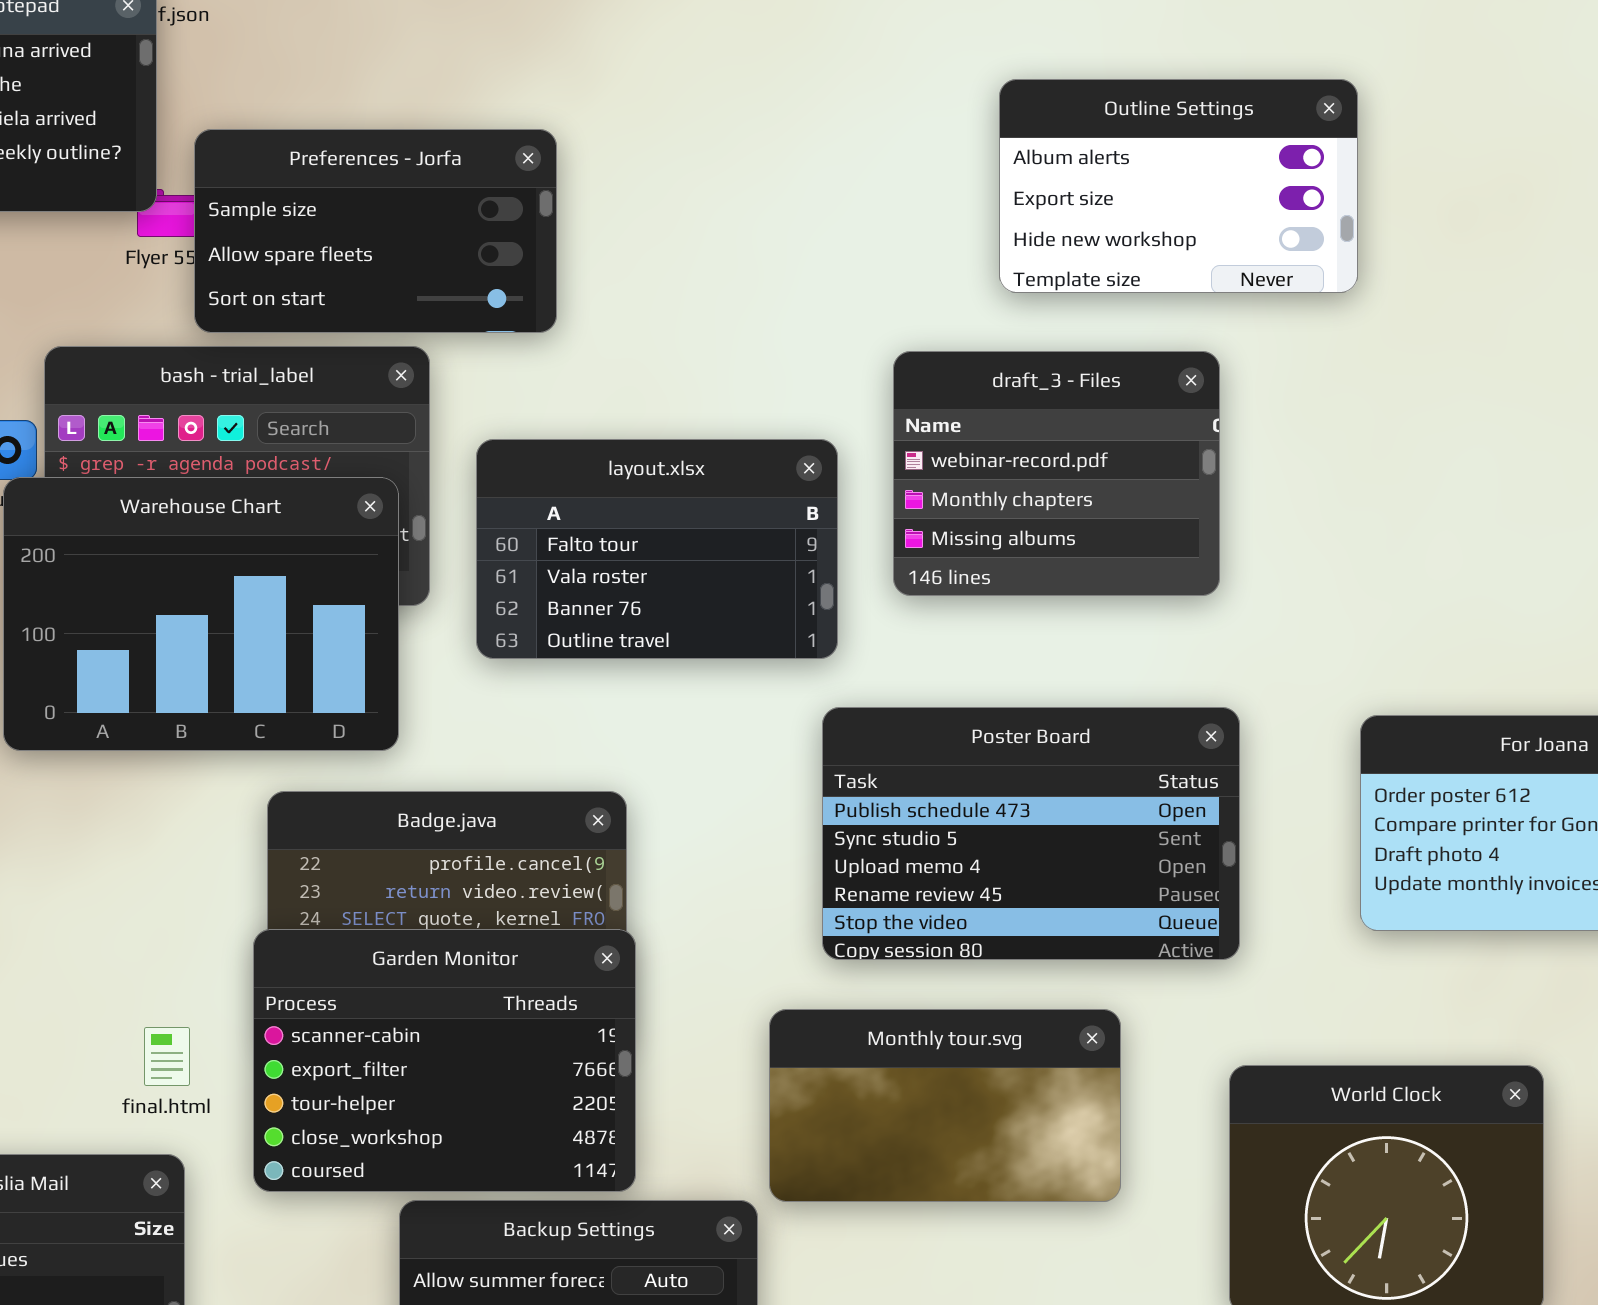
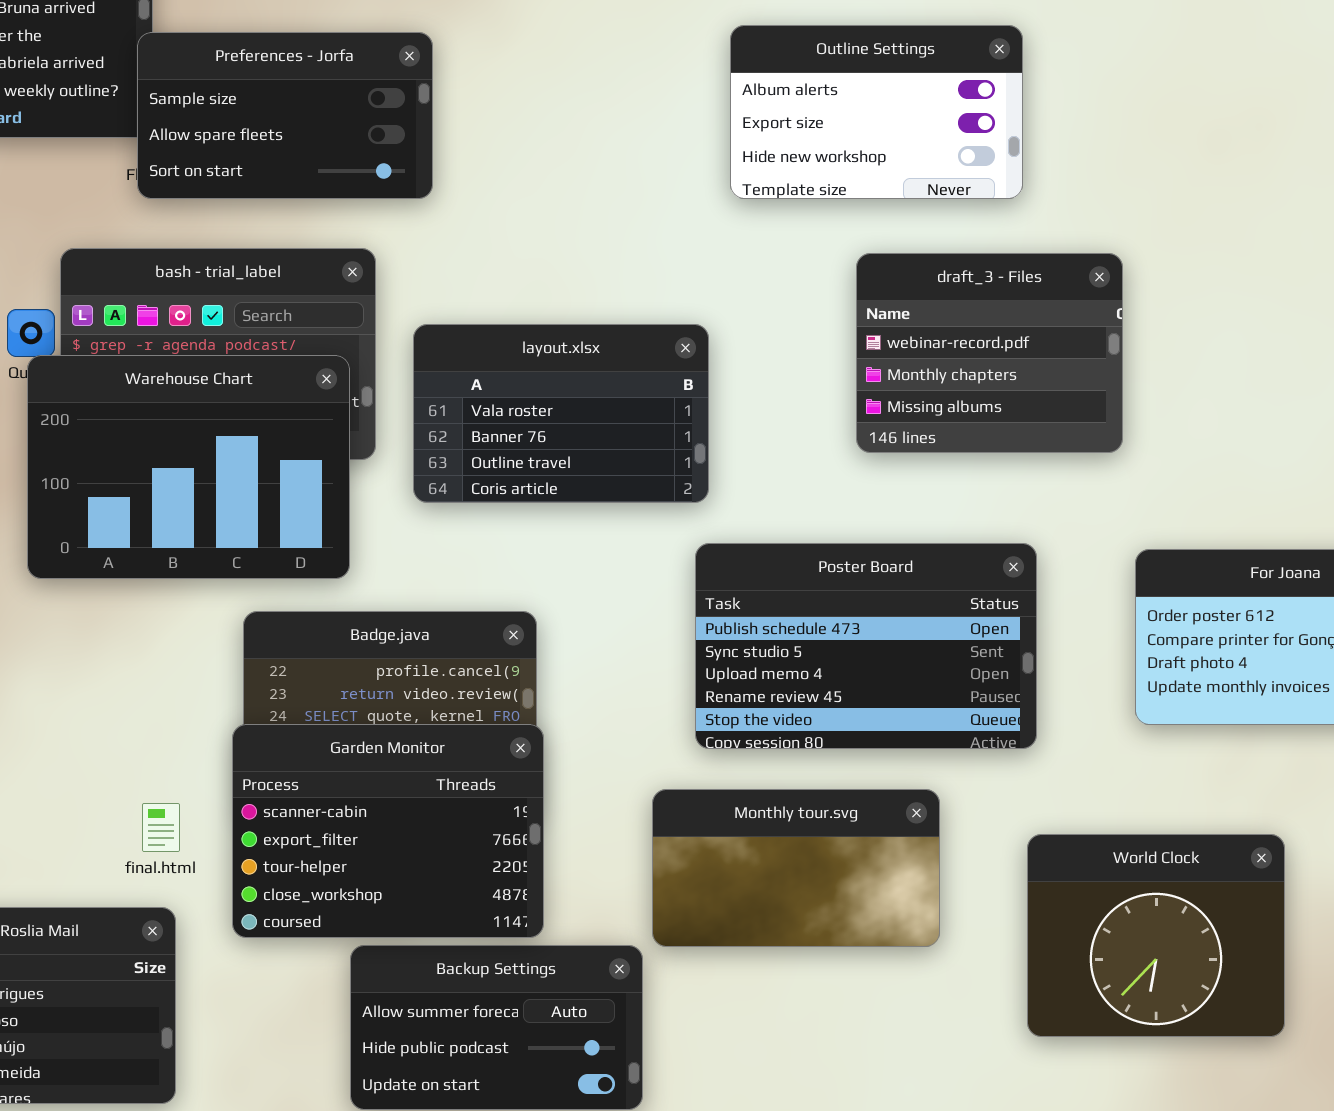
Outline Settings: [999,79,1358,293] -> [730,25,1023,199], moved
Preferences - Jorfa: [194,129,557,333] -> [137,32,433,199], moved
draft_3 - Files: [893,351,1220,596] -> [856,253,1123,453], moved
layout.xlsx: [476,439,838,659] -> [413,324,709,503], scrolled down 1 row

